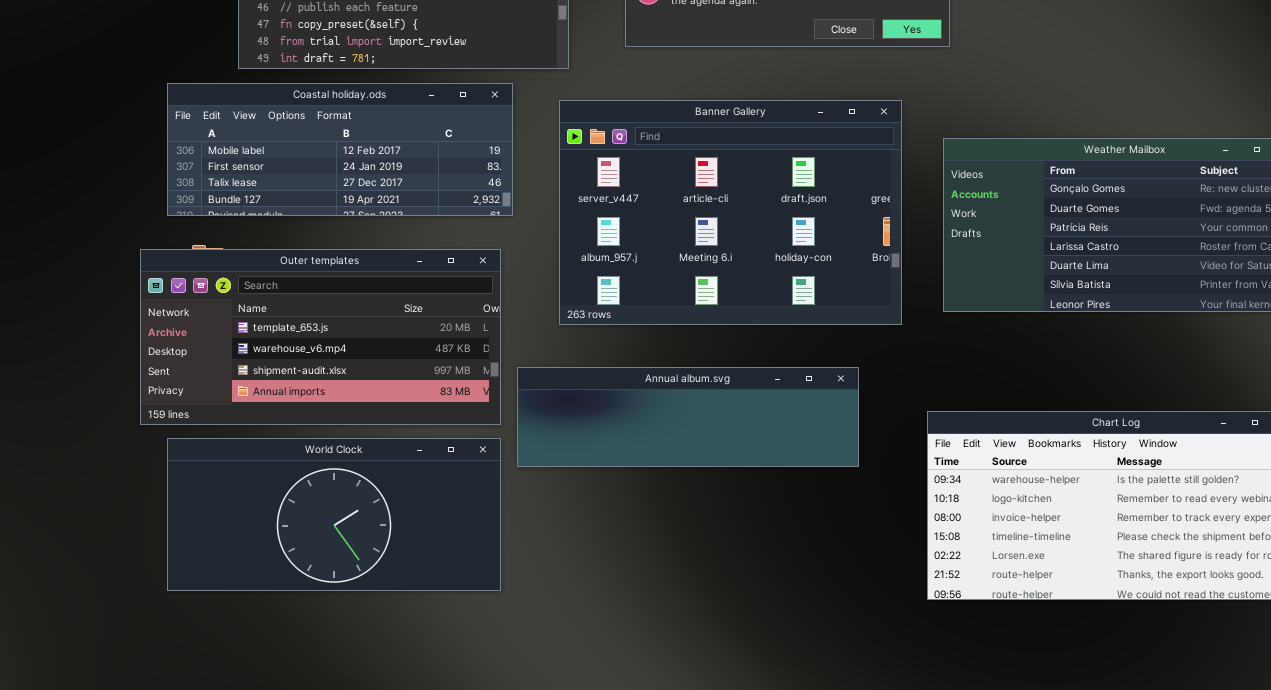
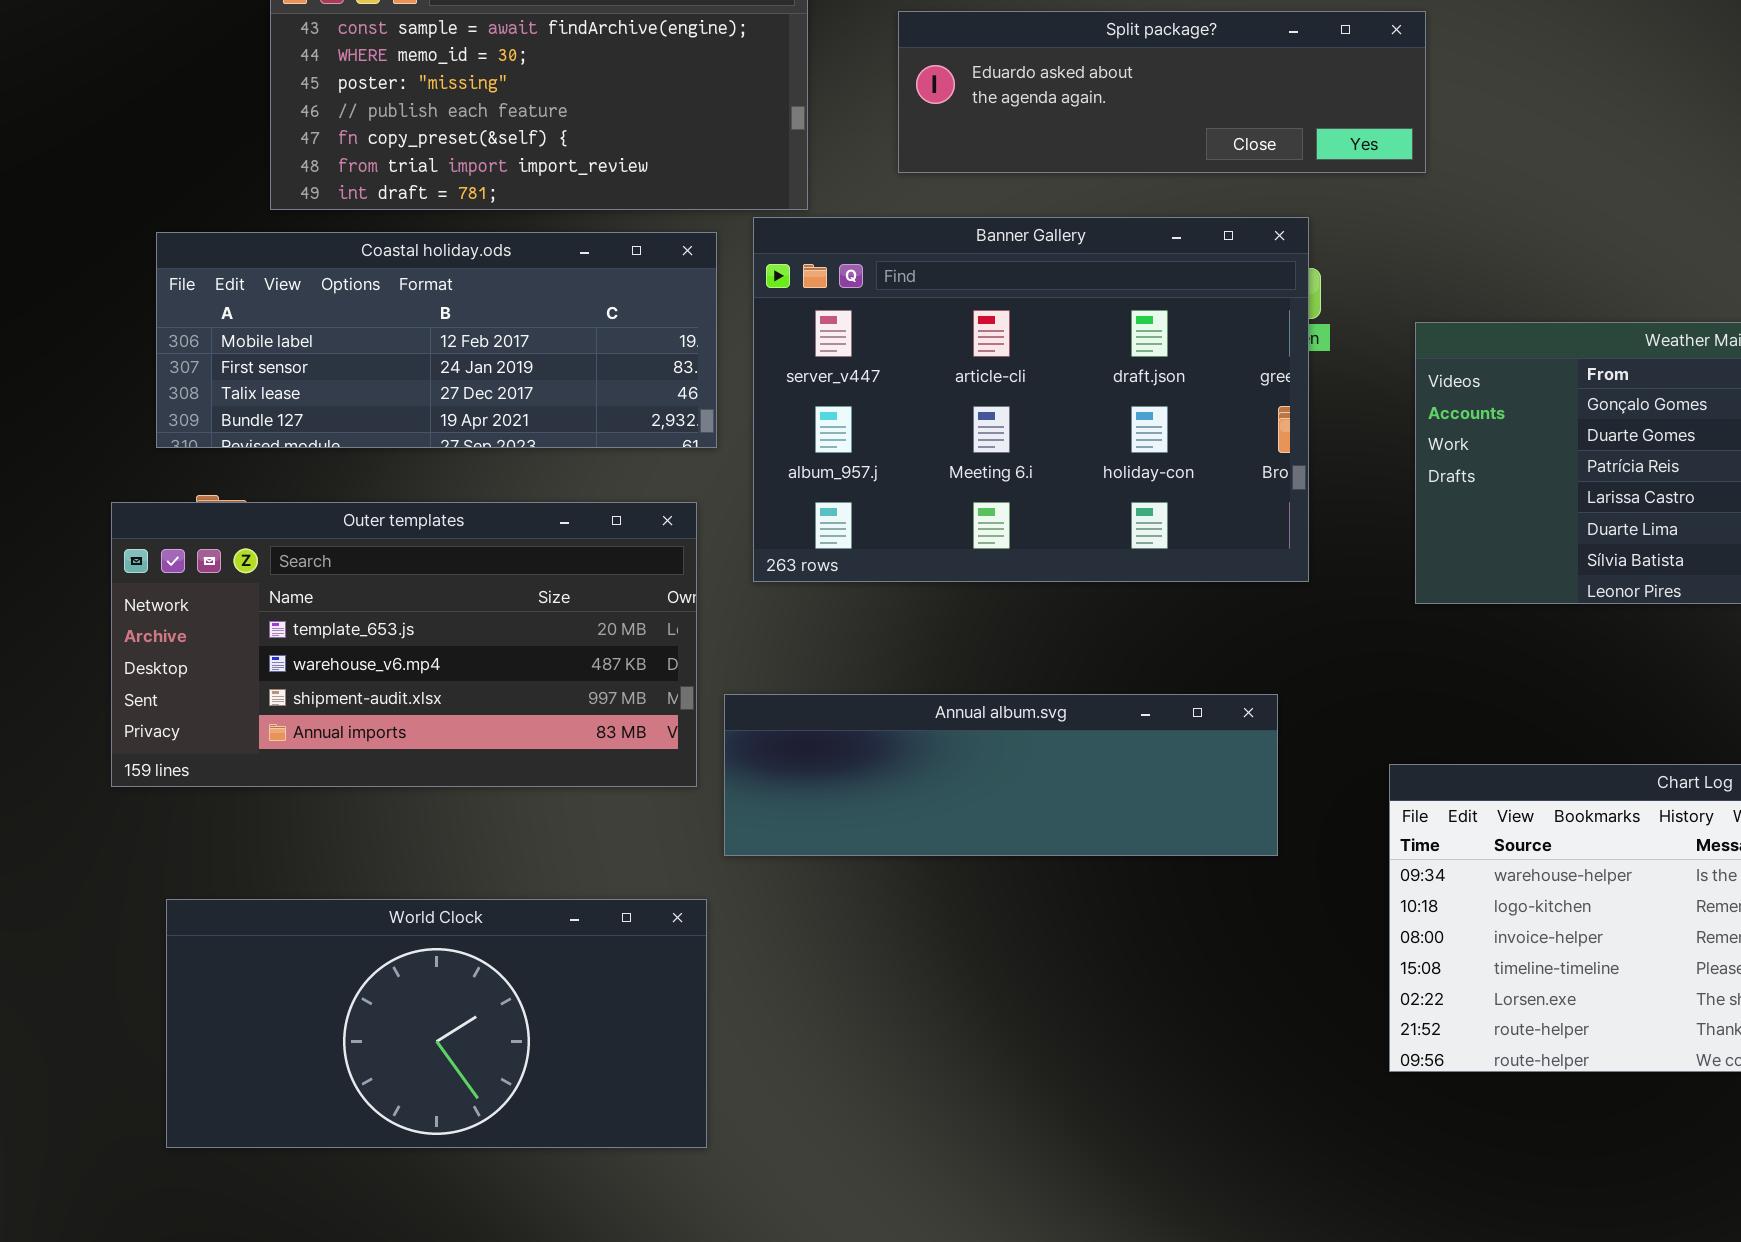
Banner Gallery: [559,100,902,325] -> [753,217,1309,582], moved
World Clock: [167,438,501,591] -> [166,899,707,1148], moved

